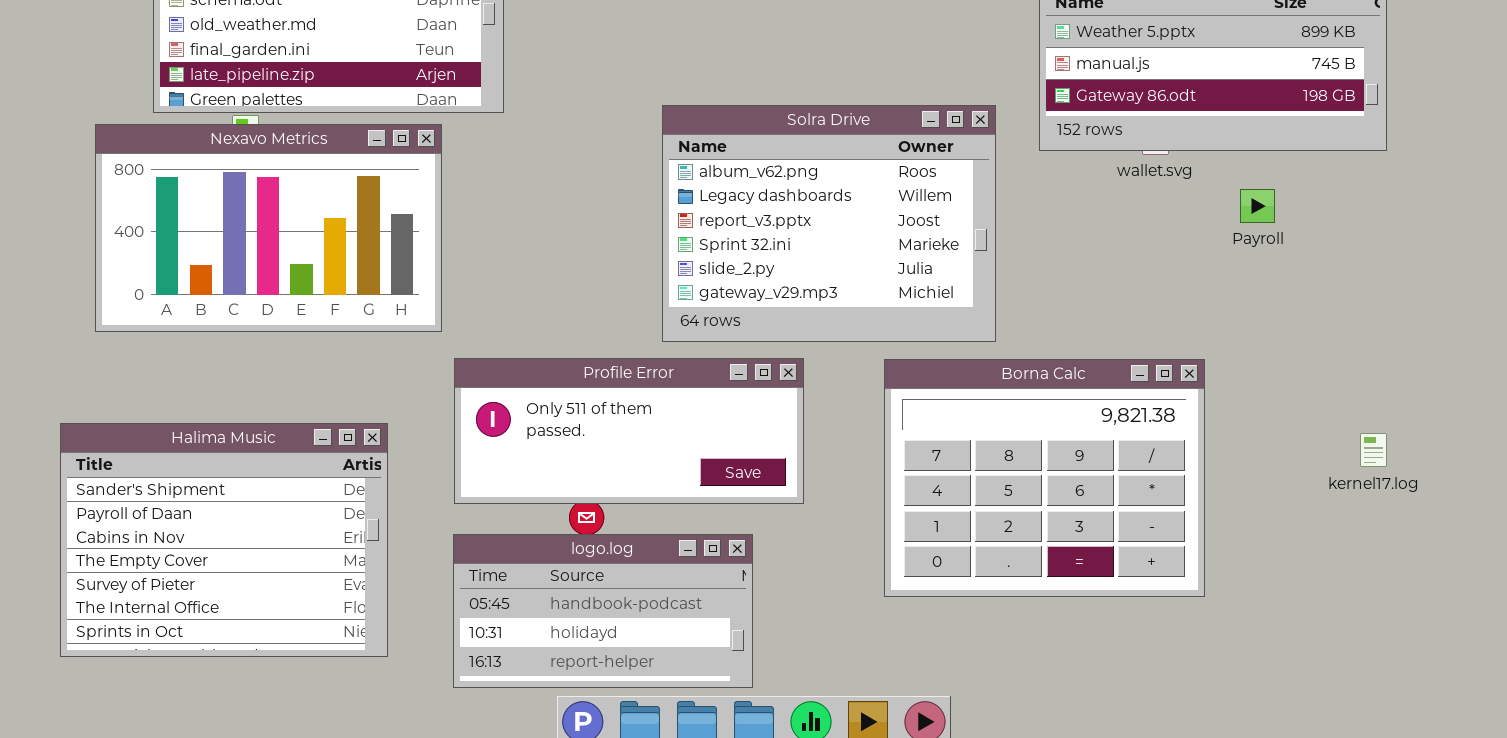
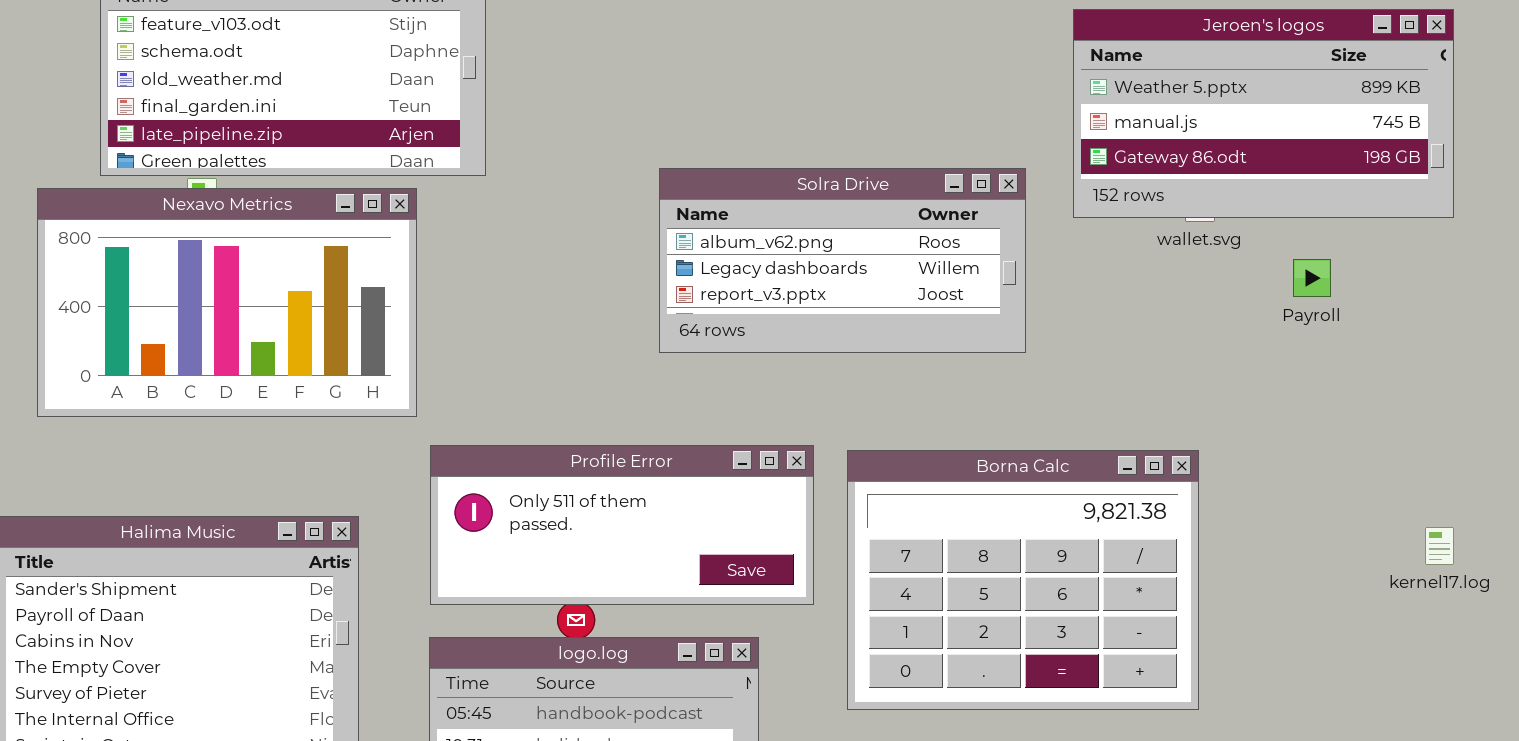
Solra Drive: [662,105,996,342] -> [659,168,1026,353], resized
Borna Calc: [884,359,1205,597] -> [847,450,1199,710], moved

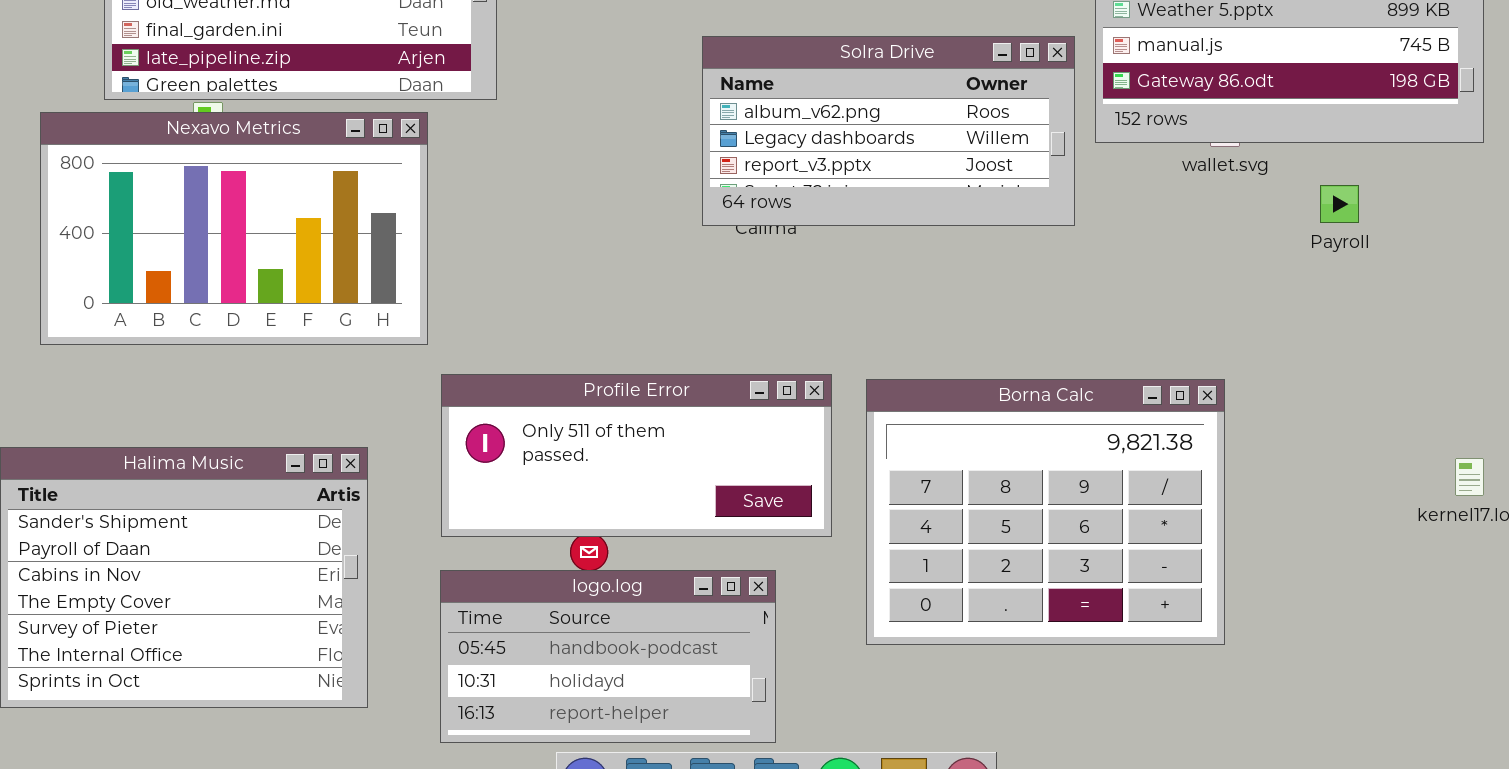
Solra Drive: [659,168,1026,353] -> [702,36,1075,226], moved

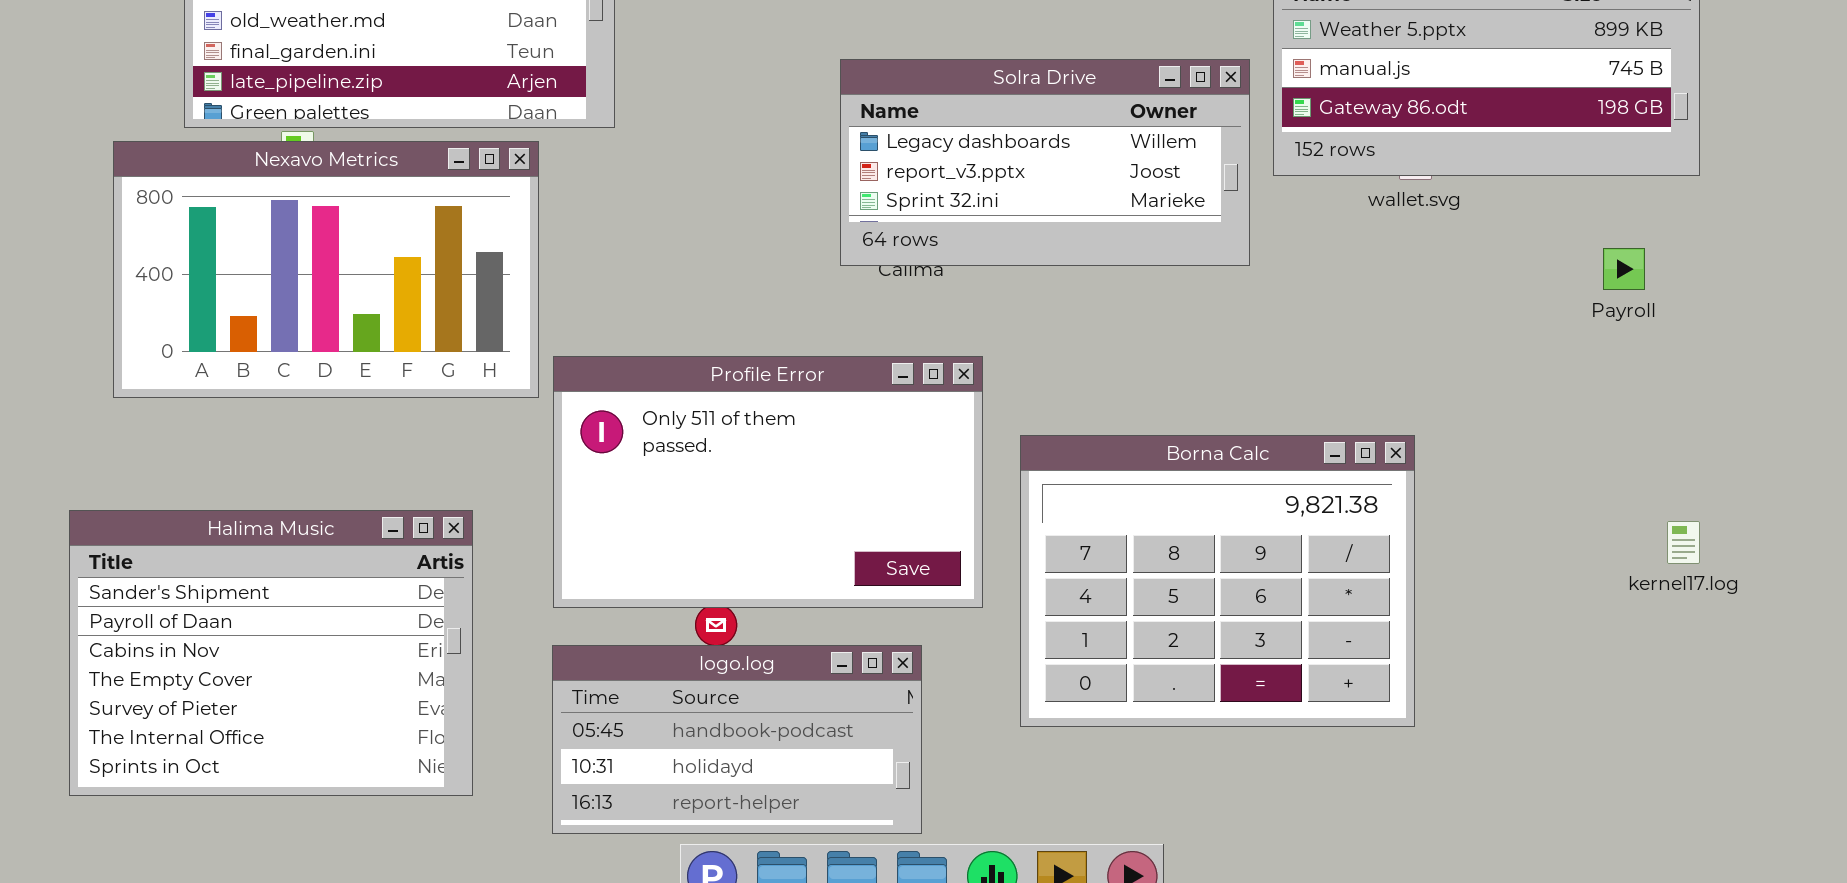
Solra Drive: [702,36,1075,226] -> [840,59,1250,266], scrolled down 1 row
Payroll: [1320,185,1359,223] -> [1603,248,1645,290], moved
Profile Error: [441,374,832,537] -> [553,356,983,608], resized

